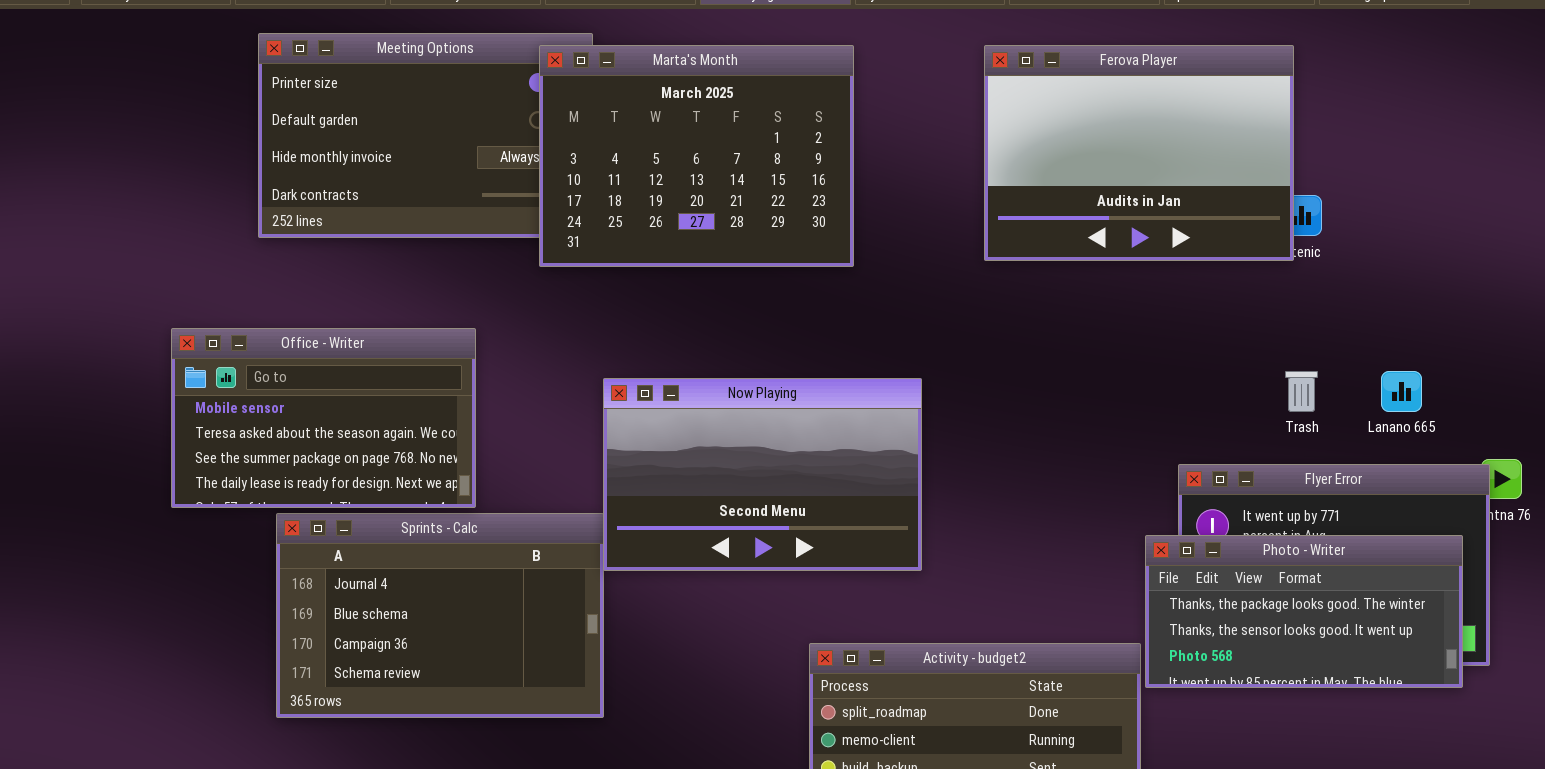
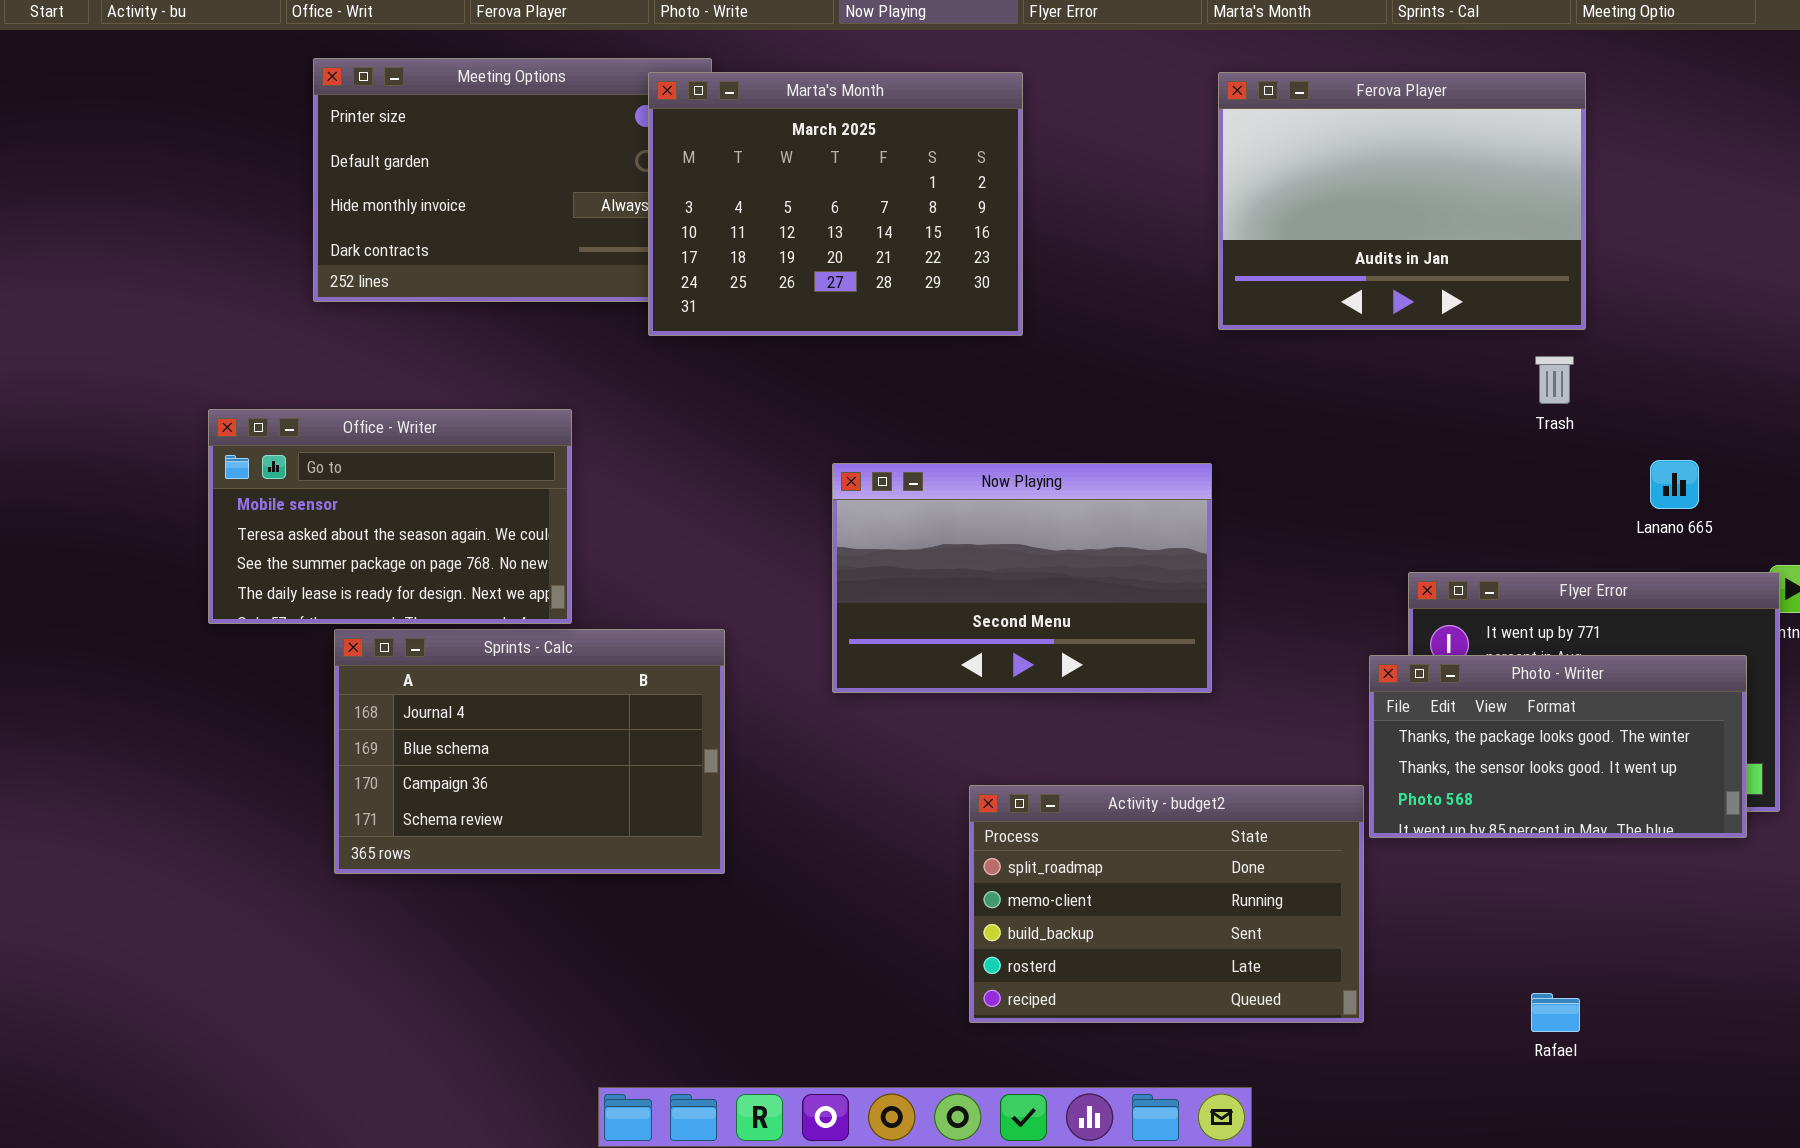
Ferova Player: [984,45,1294,261] -> [1218,72,1586,330], moved
Trash: [1285,371,1318,412] -> [1535,356,1574,404], moved
Now Playing: [603,378,922,571] -> [832,463,1212,693], moved

